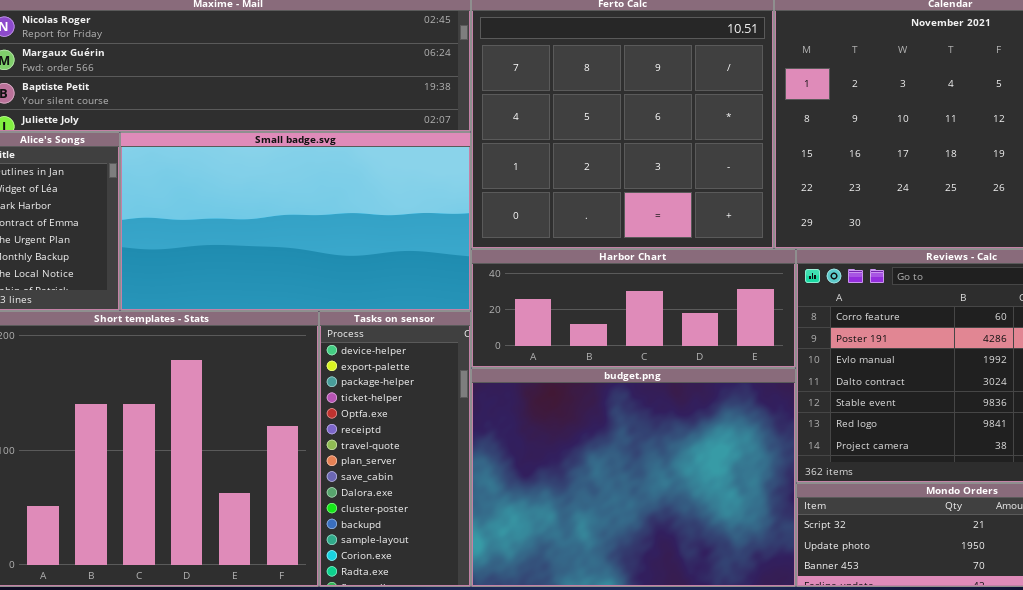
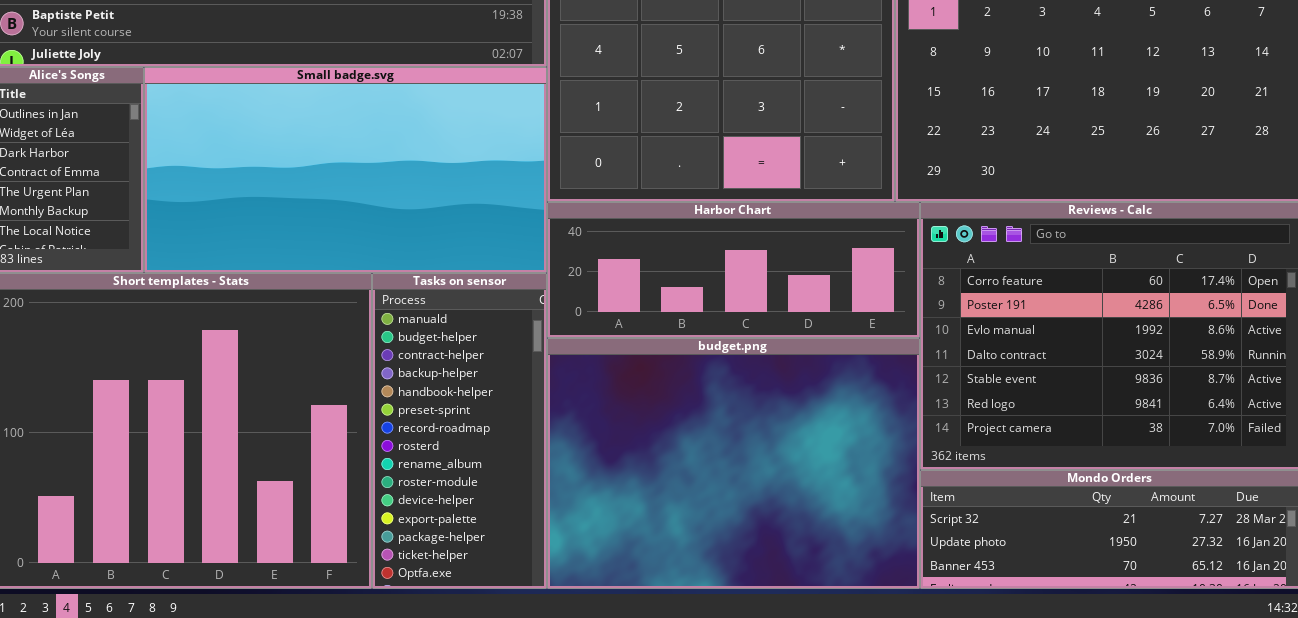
Tasks on sensor: [319,311,471,587] -> [372,273,547,589], scrolled up 10 rows

